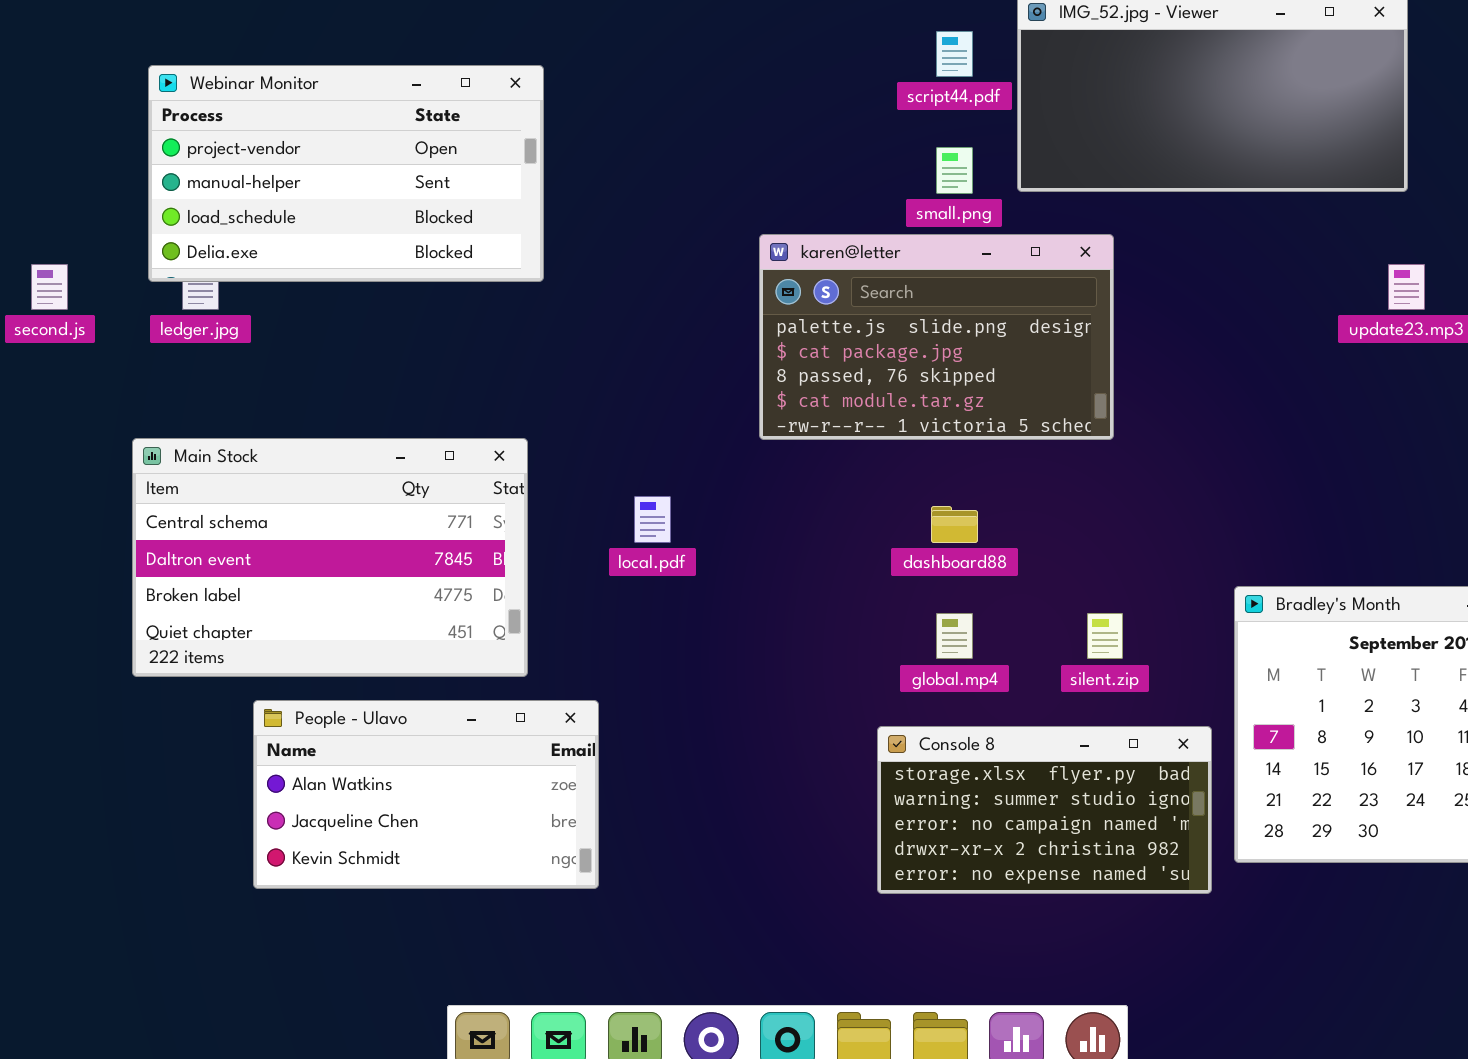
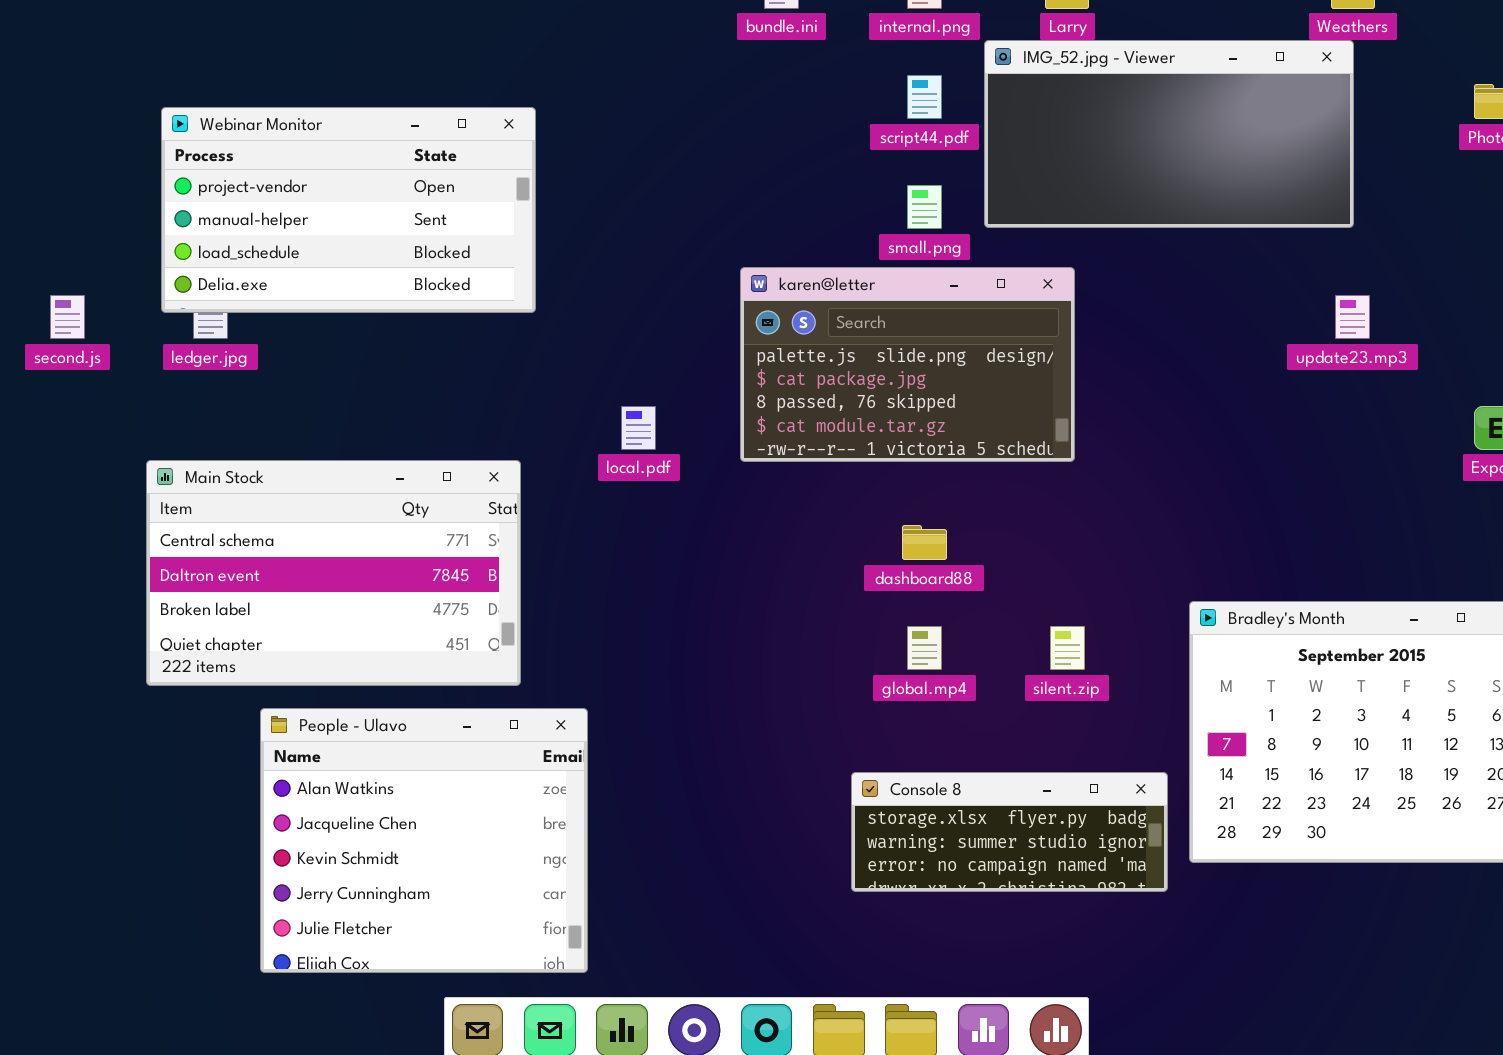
local.pdf: [634,496,671,543] -> [621,406,656,450], moved
People - Ulavo: [253,700,599,889] -> [260,708,588,973], resized
Console 8: [877,726,1212,894] -> [851,772,1168,892], resized

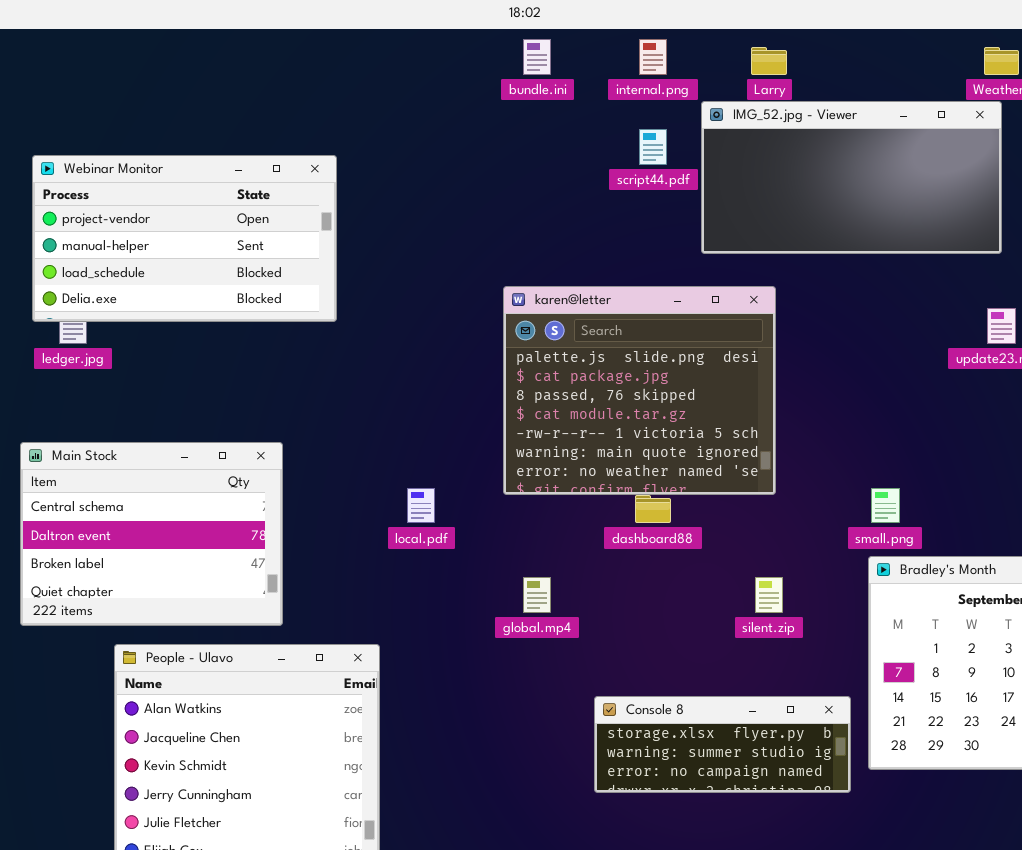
small.png: [907,185,942,229] -> [871,488,900,523], moved
karen@letter: [740,267,1075,462] -> [503,286,776,495], resized
local.pdf: [621,406,656,450] -> [407,488,435,523], moved
Main Stock: [146,460,521,686] -> [20,442,283,626], resized
global.mp4: [907,626,942,670] -> [523,577,551,613], moved

